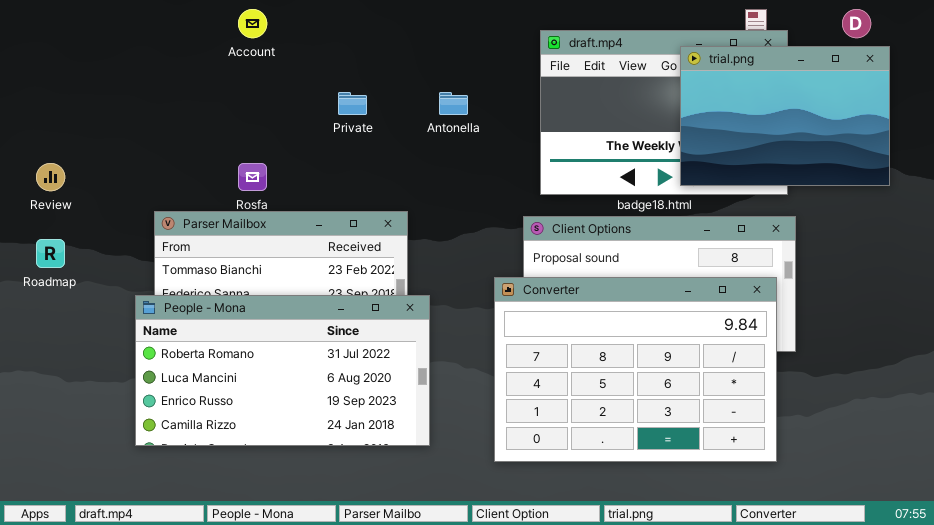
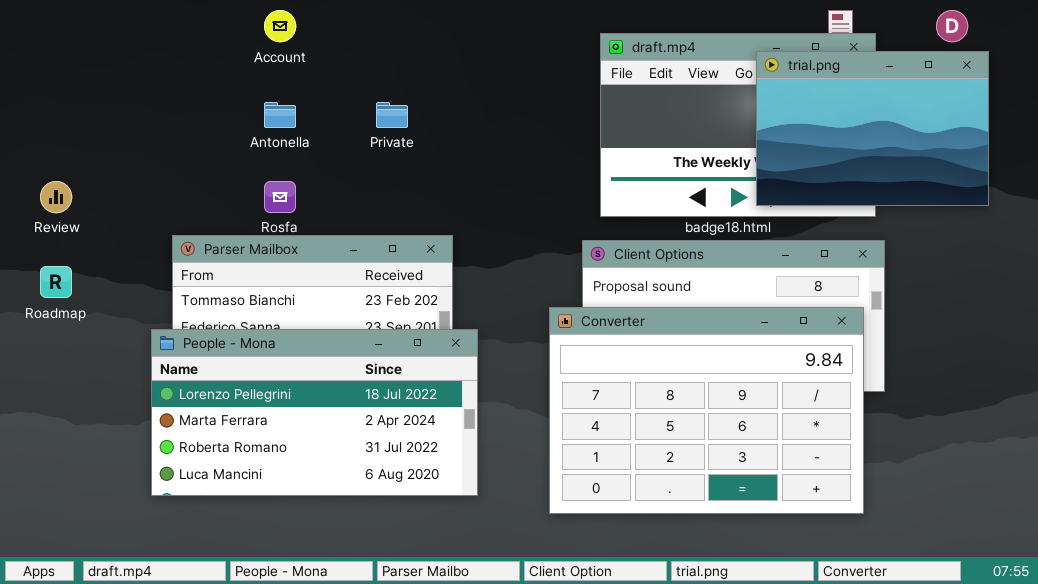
Antonella: [439,92,468,115] -> [264,102,296,128], moved
People - Mona: [135,295,430,446] -> [151,329,478,496], scrolled up 2 rows

